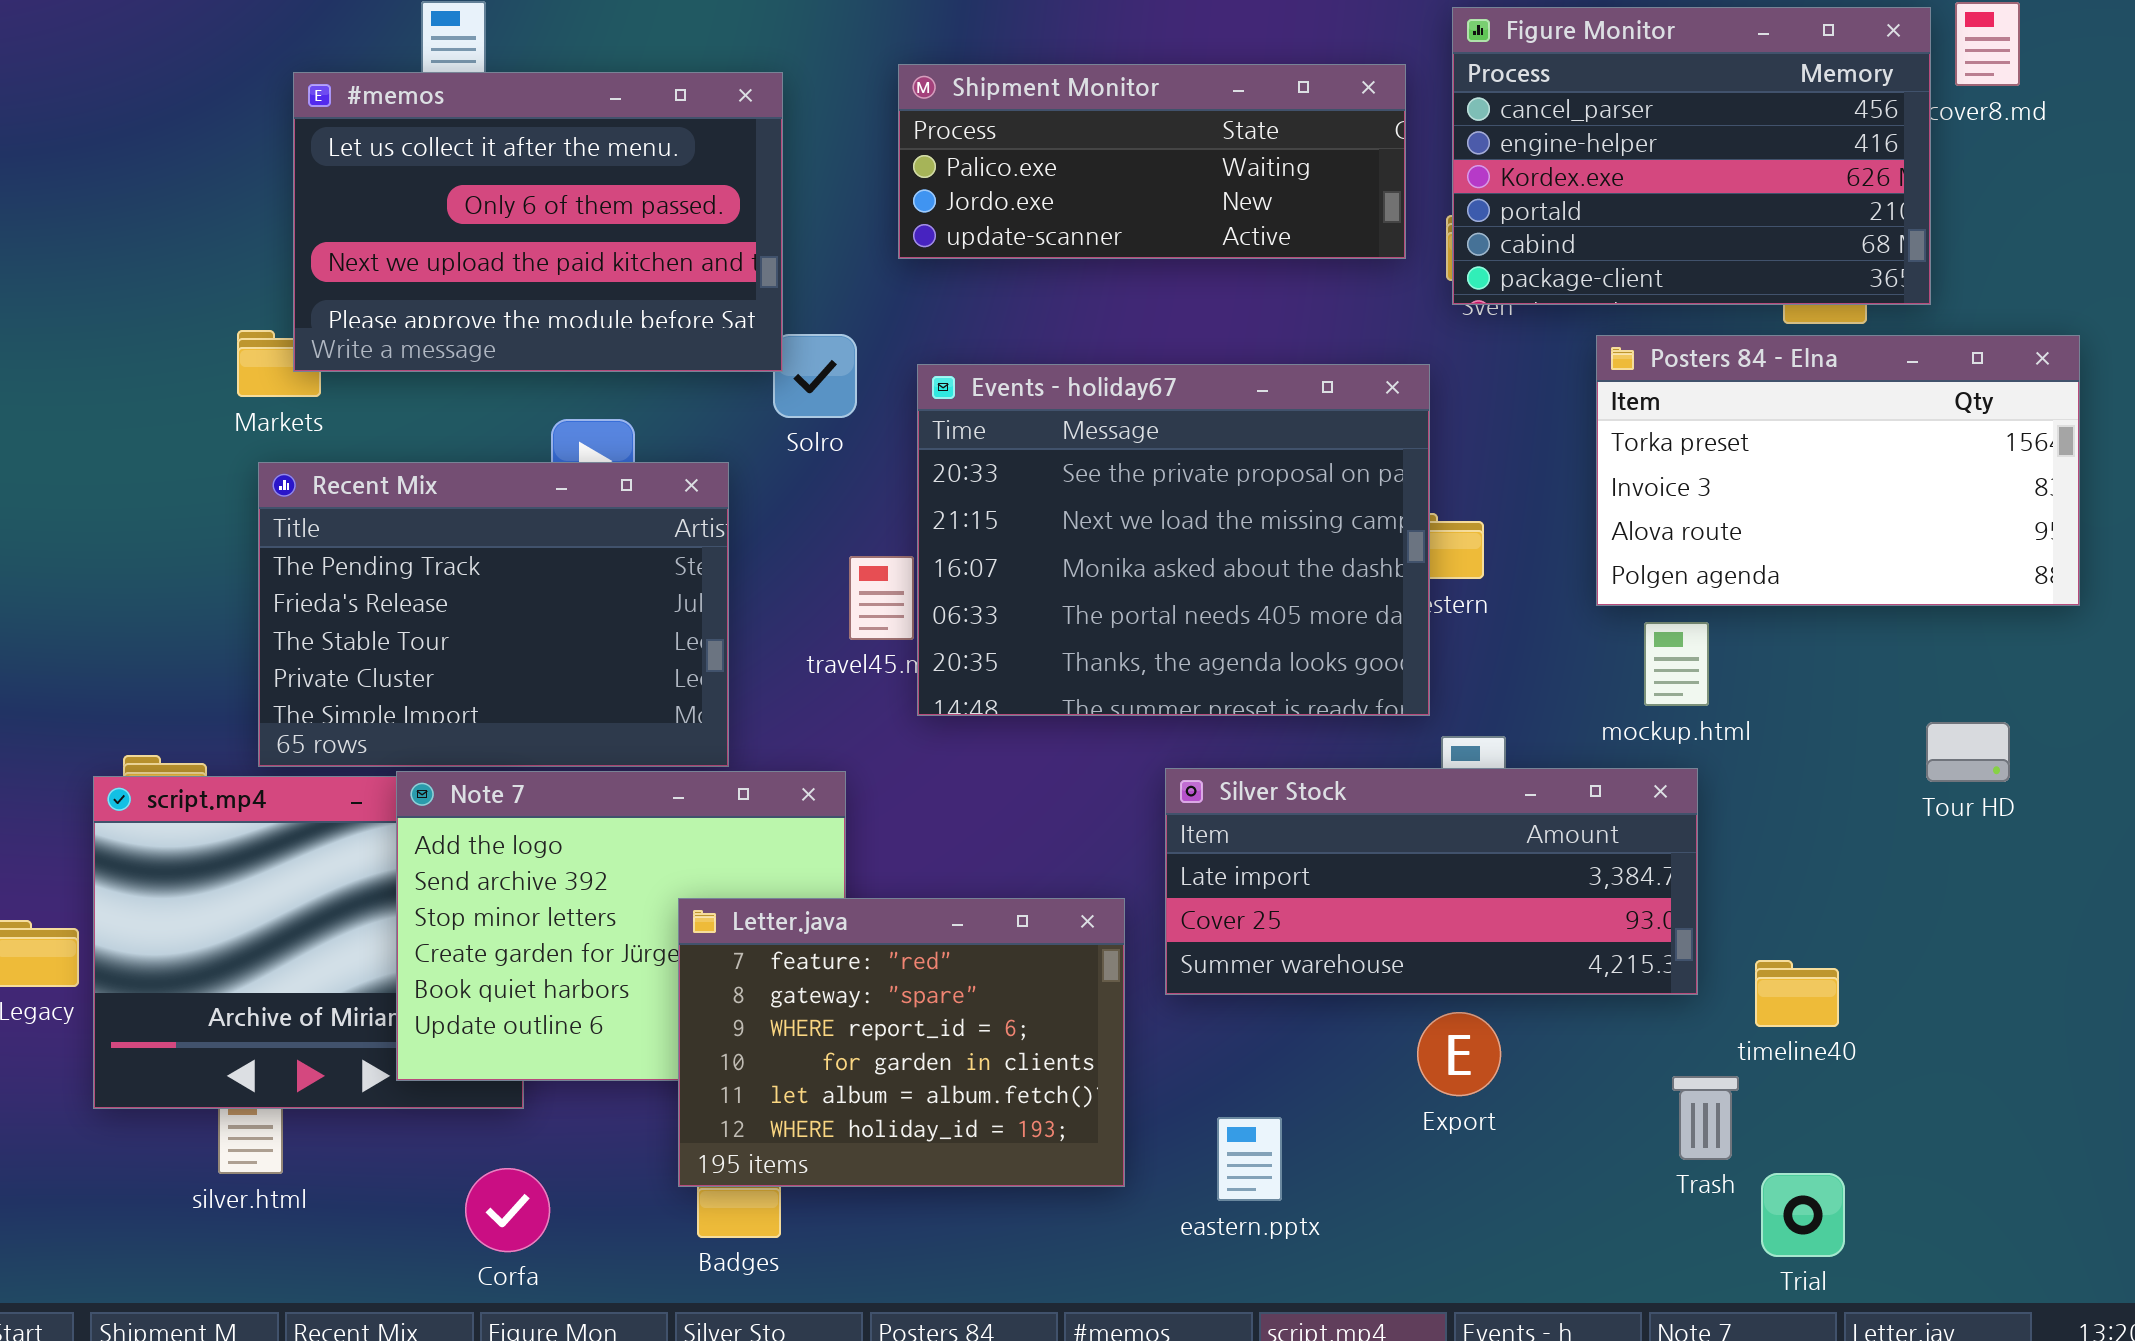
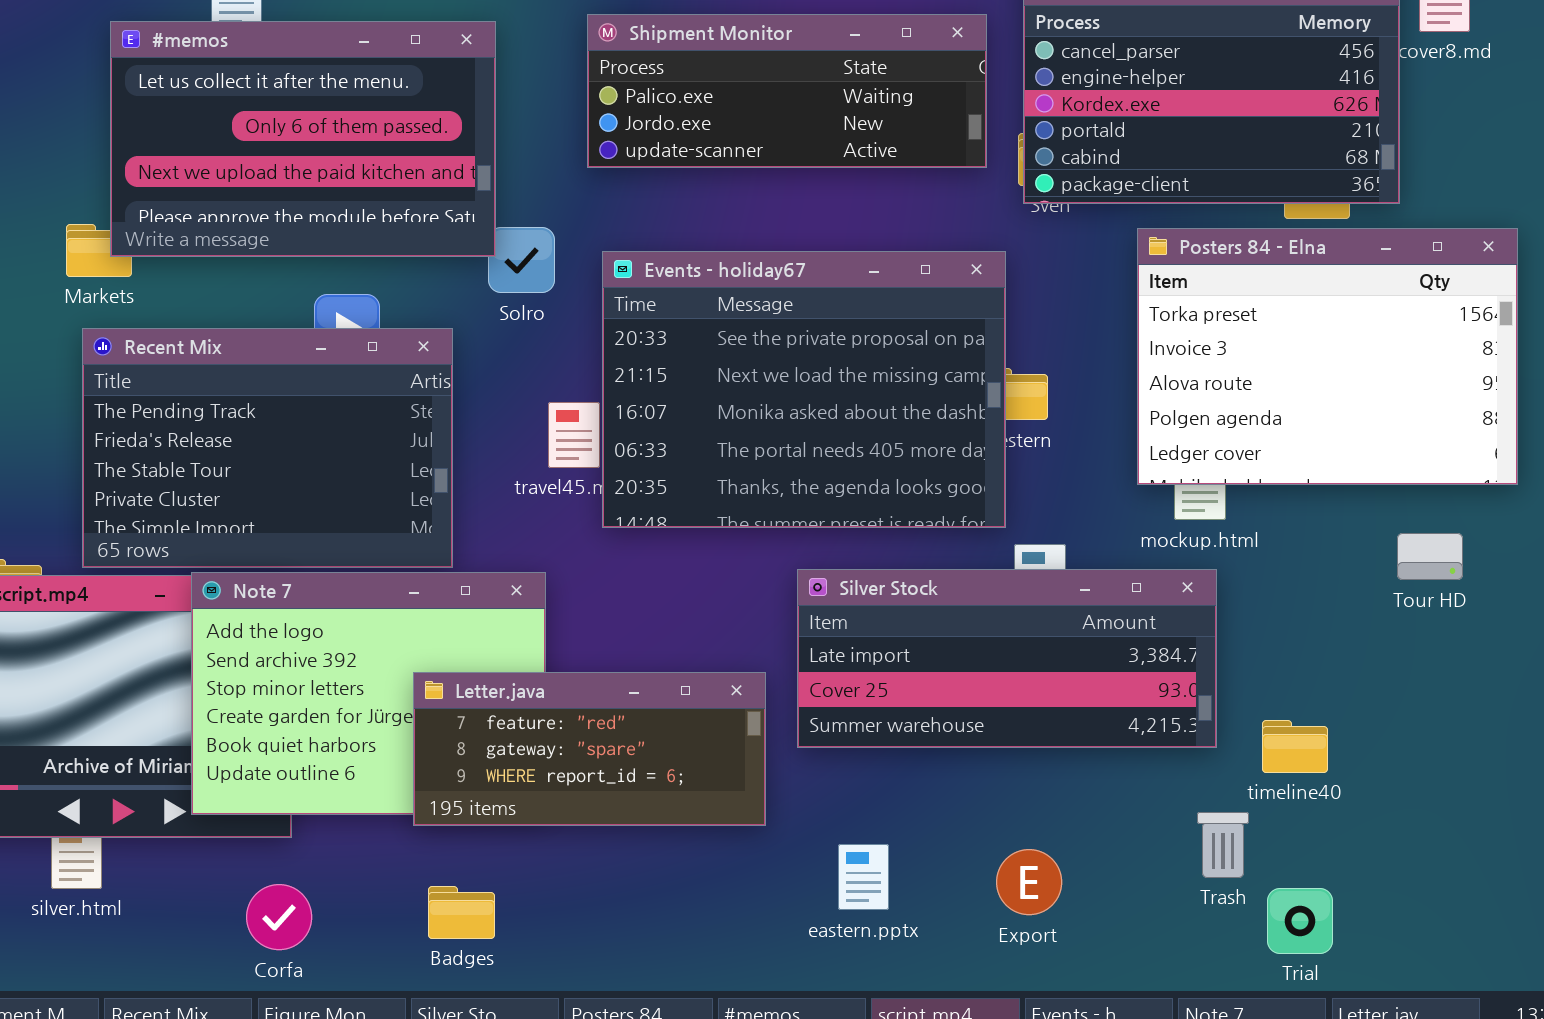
Posters 84 - Elna: [1596,335,2080,606] -> [1137,228,1518,485], resized
Letter.java: [678,898,1125,1187] -> [413,672,766,826], resized
Export: [1417,1012,1501,1096] -> [996,849,1062,915], moved

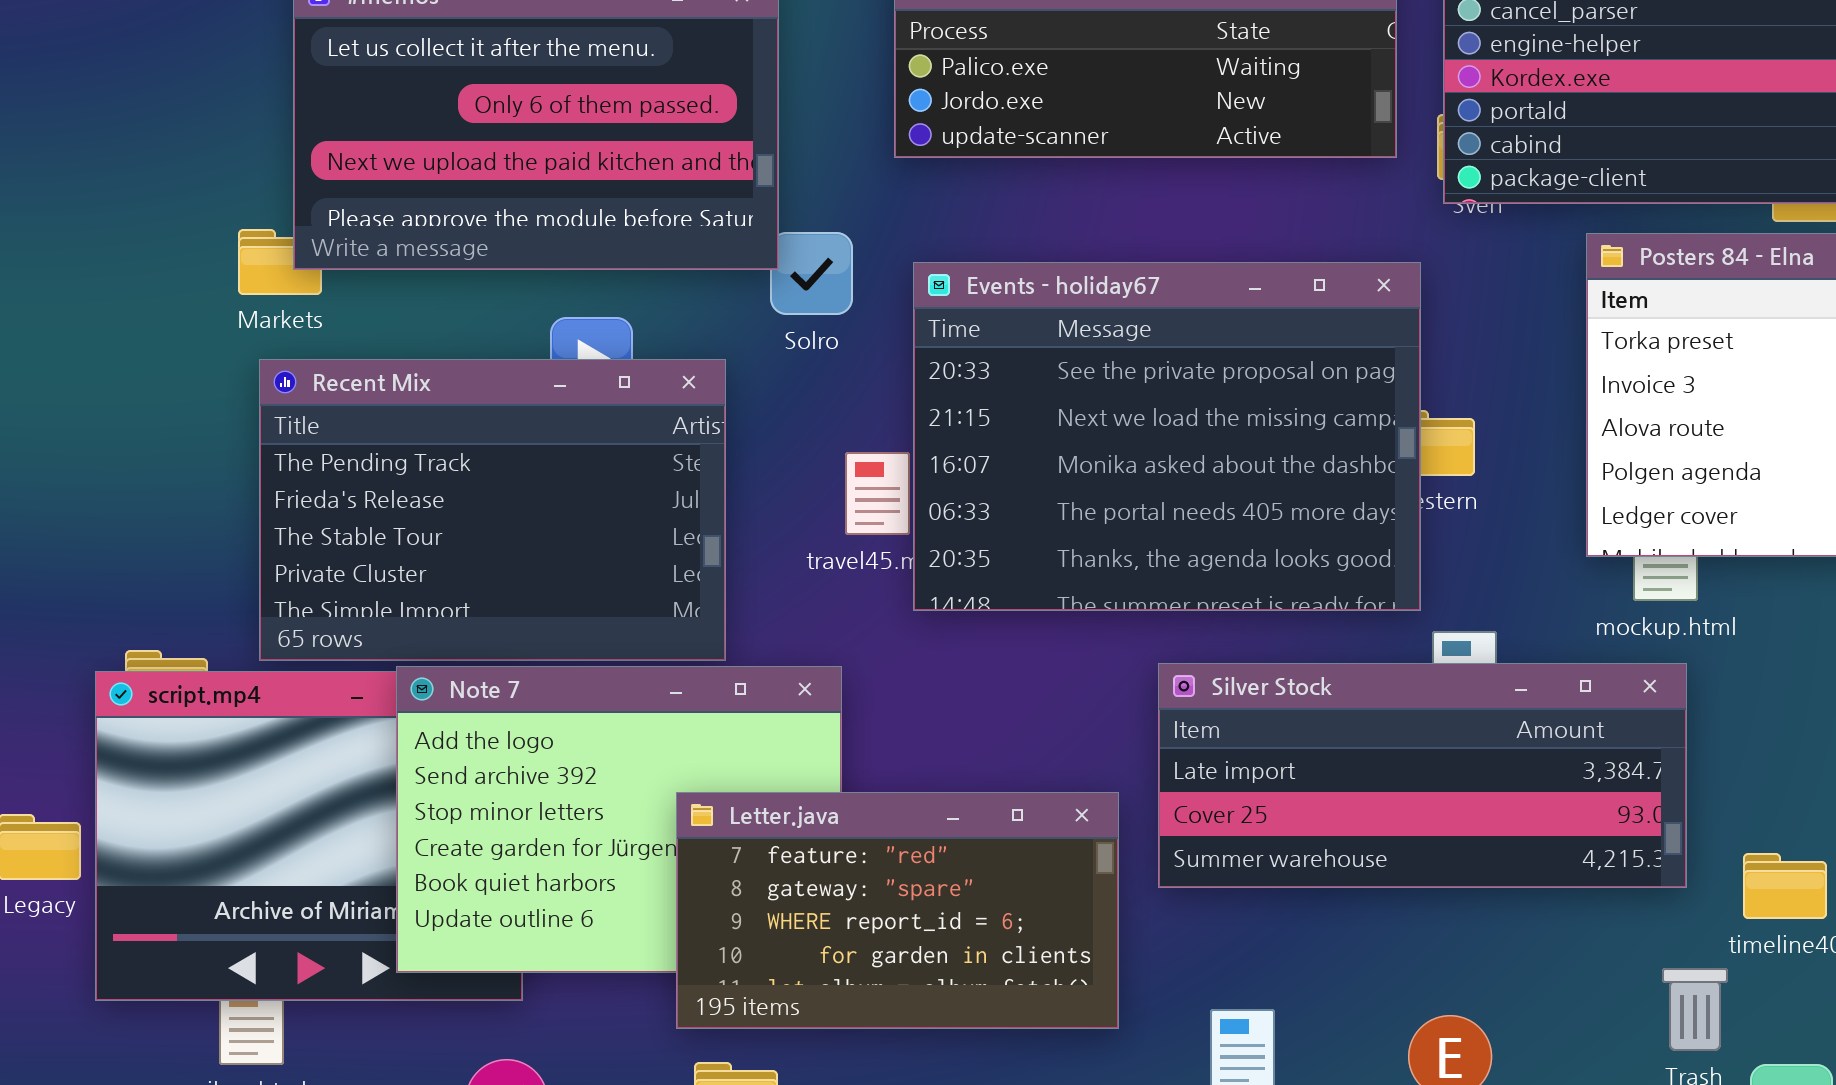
Letter.java: [413,672,766,826] -> [676,792,1119,1029], resized

